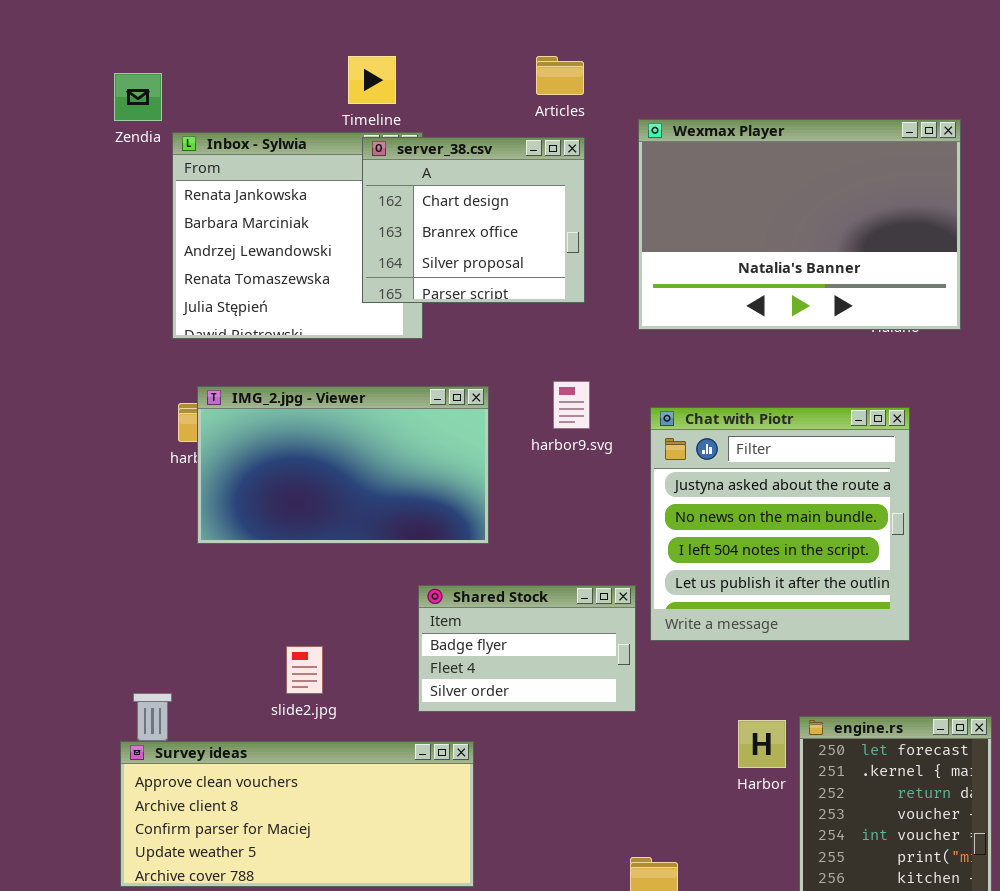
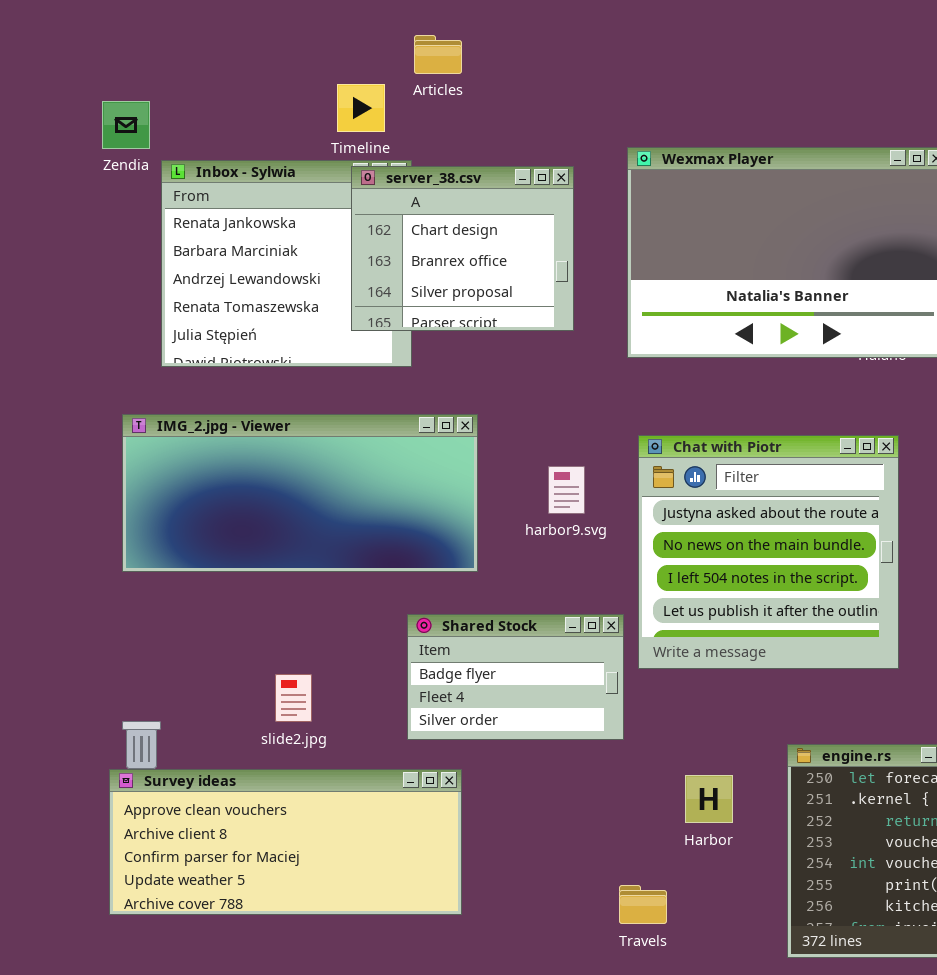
Articles: [536,56,584,95] -> [414,35,462,74], moved
harbor9.svg: [553,381,590,429] -> [548,466,585,514], moved
IMG_2.jpg - Viewer: [197,386,489,544] -> [122,414,478,572], resized
Harbor: [738,720,786,768] -> [685,775,733,823], moved

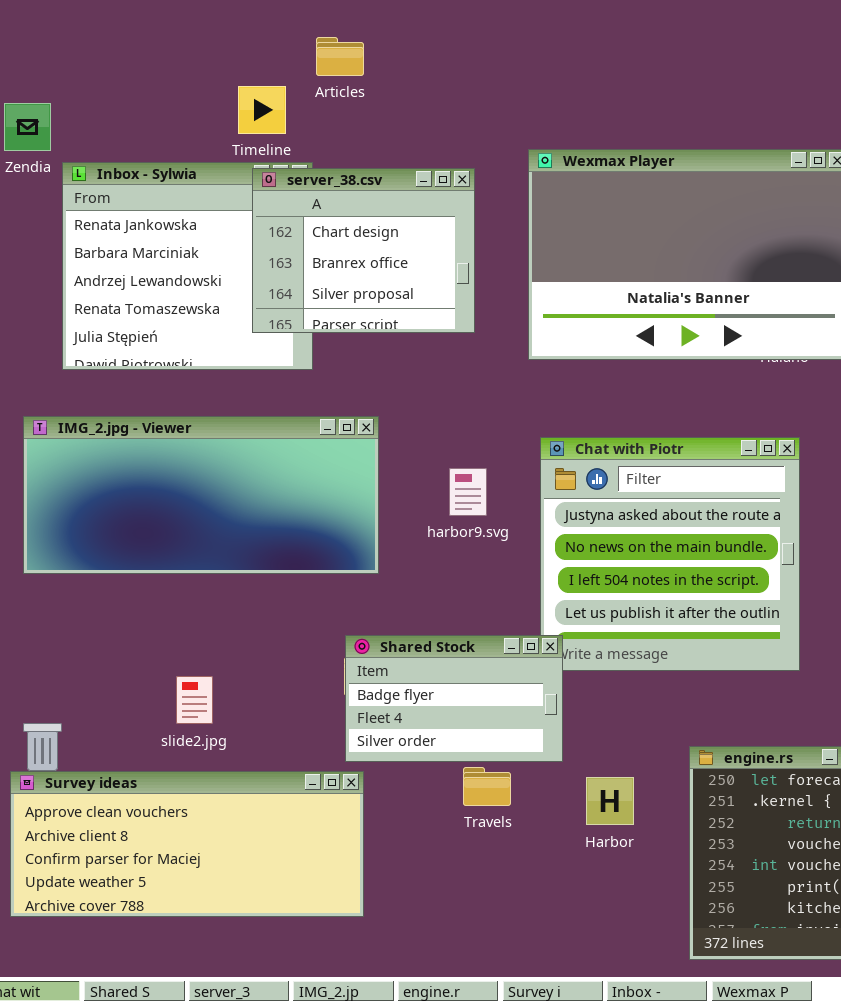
Shared Stock: [407,614,624,740] -> [345,635,563,762], moved
Travels: [619,885,667,924] -> [463,767,511,806], moved

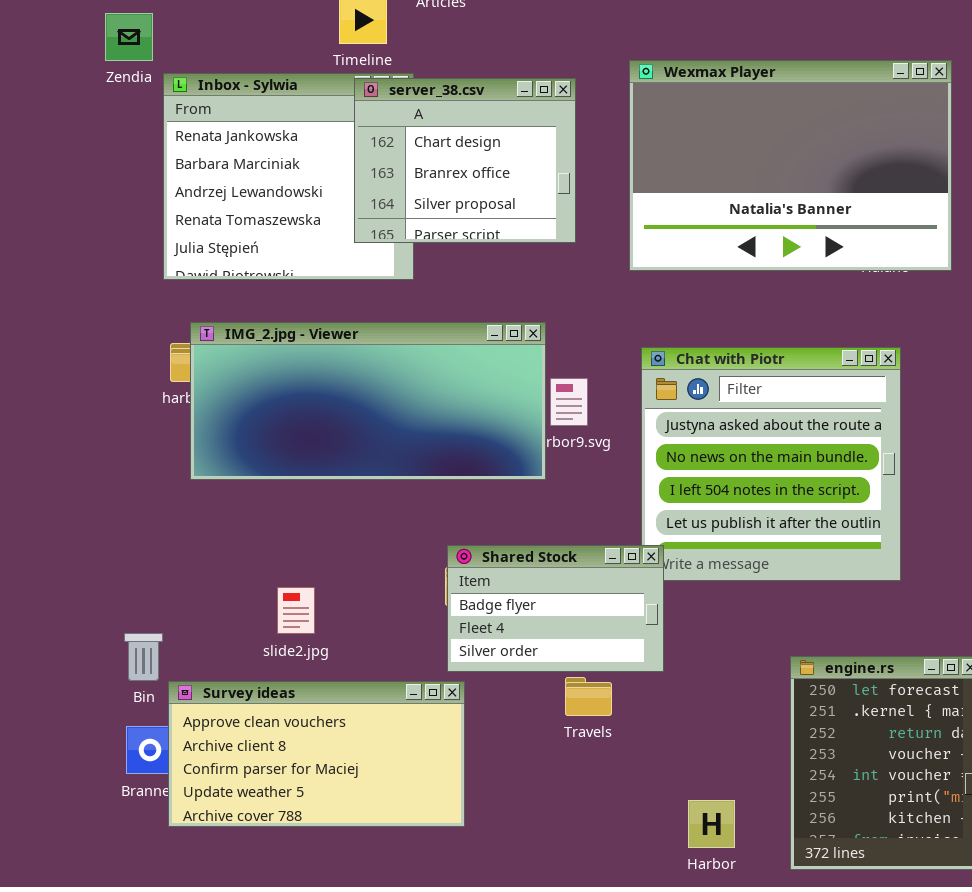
IMG_2.jpg - Viewer: [23,416,379,574] -> [190,322,546,480], moved
Survey ideas: [10,771,364,917] -> [168,681,465,827], resized
Harbor: [586,777,634,825] -> [688,800,735,848], moved

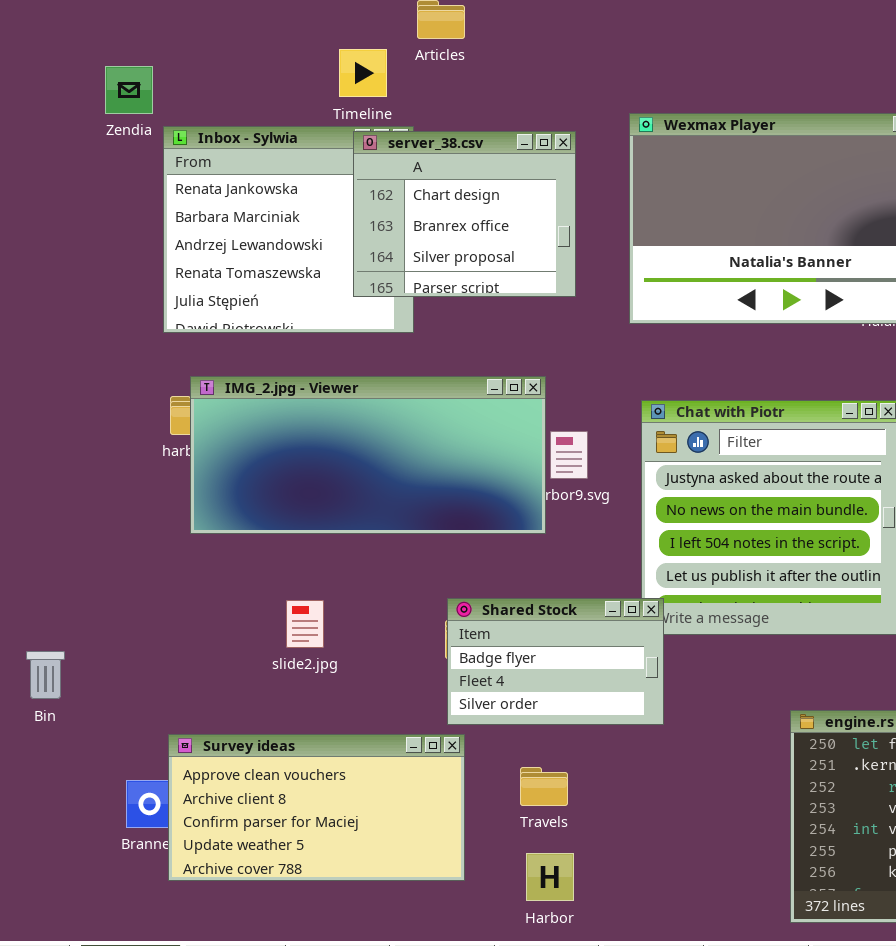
slide2.jpg: [277,587,315,634] -> [286,600,324,648], moved
Bin: [124,633,163,681] -> [26,651,65,699], moved
Travels: [565,677,612,716] -> [520,767,568,806], moved
Harbor: [688,800,735,848] -> [526,853,574,901], moved

